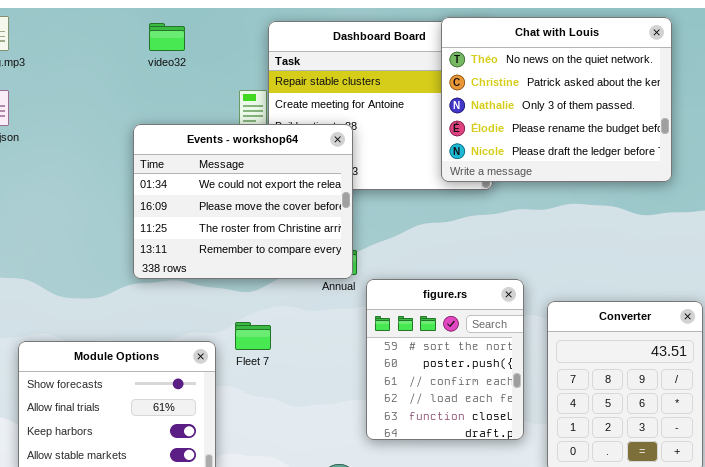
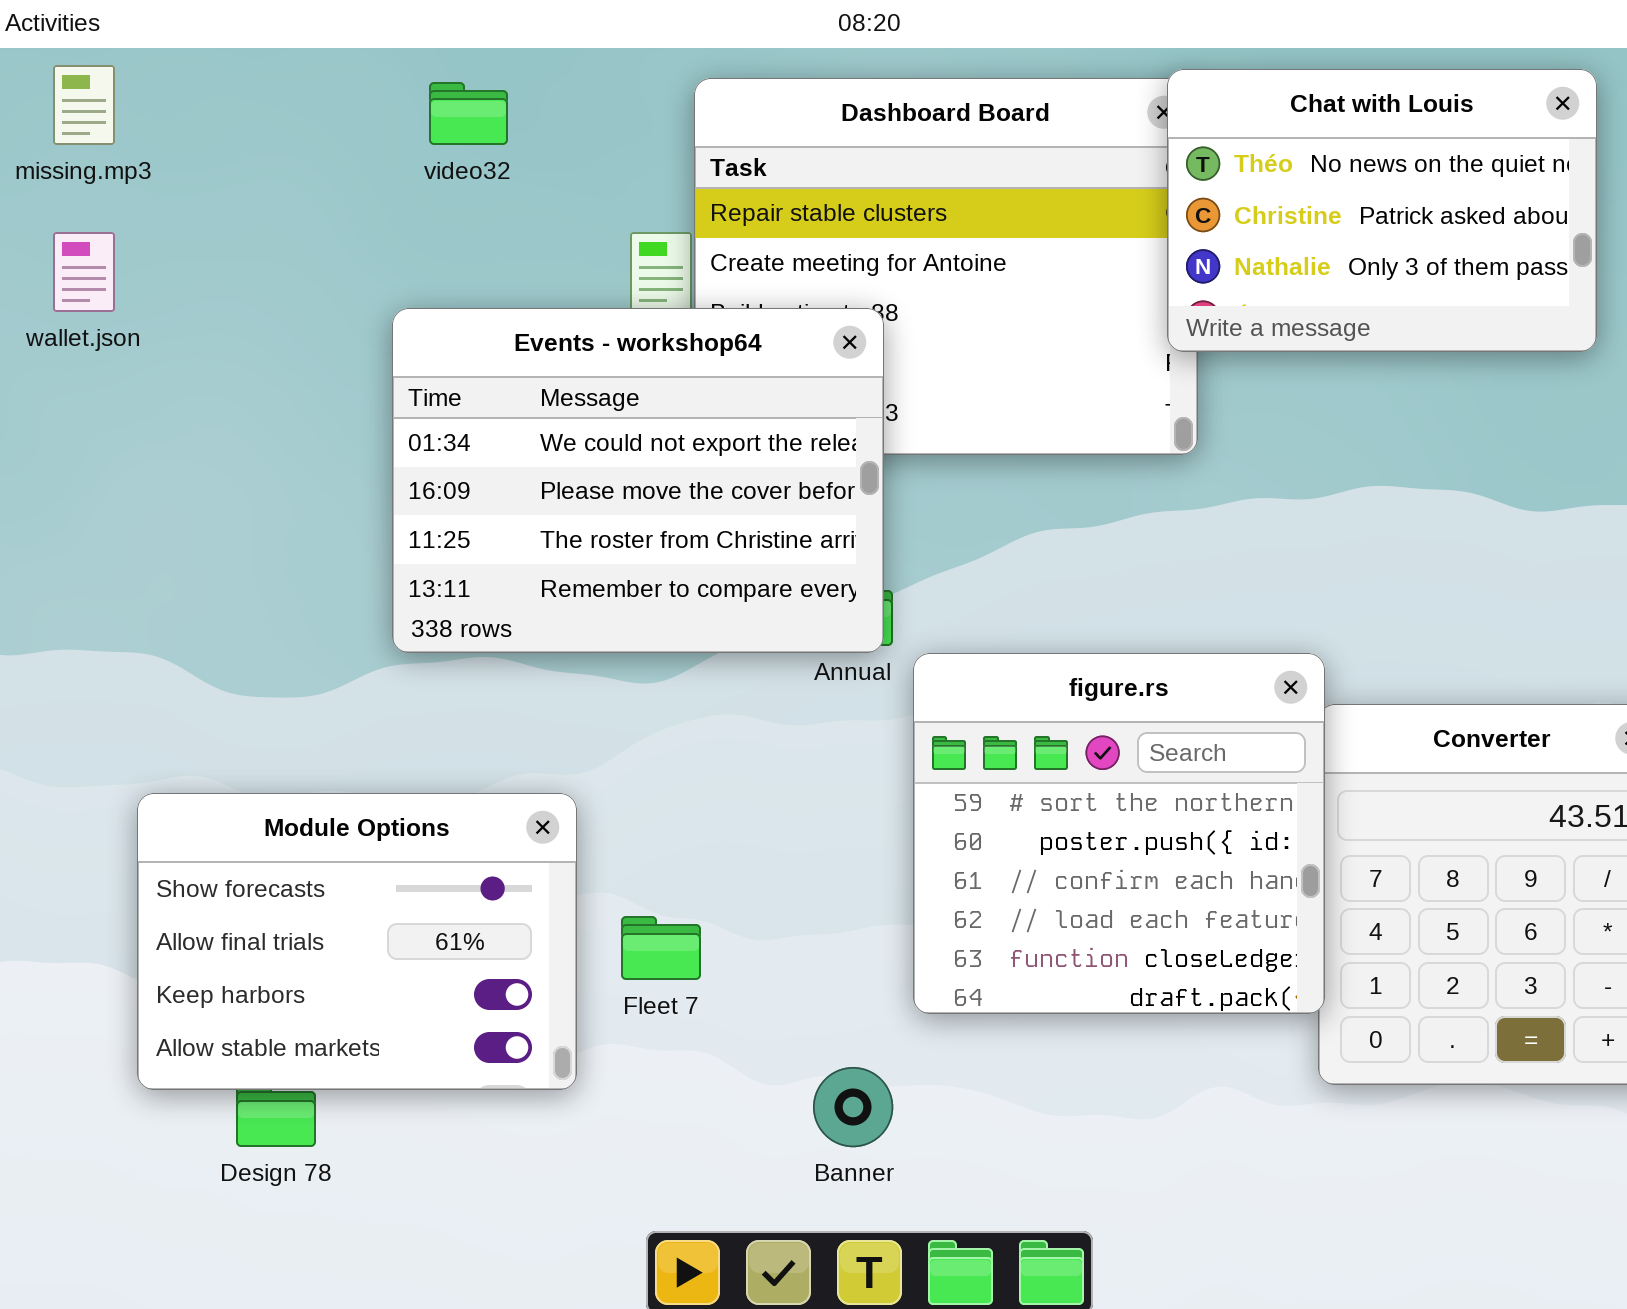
Chat with Louis: [441,17,672,182] -> [1167,69,1597,352], resized
figure.rs: [366,279,524,440] -> [913,653,1325,1014], resized
Fleet 7: [235,322,271,350] -> [621,916,701,980], moved

